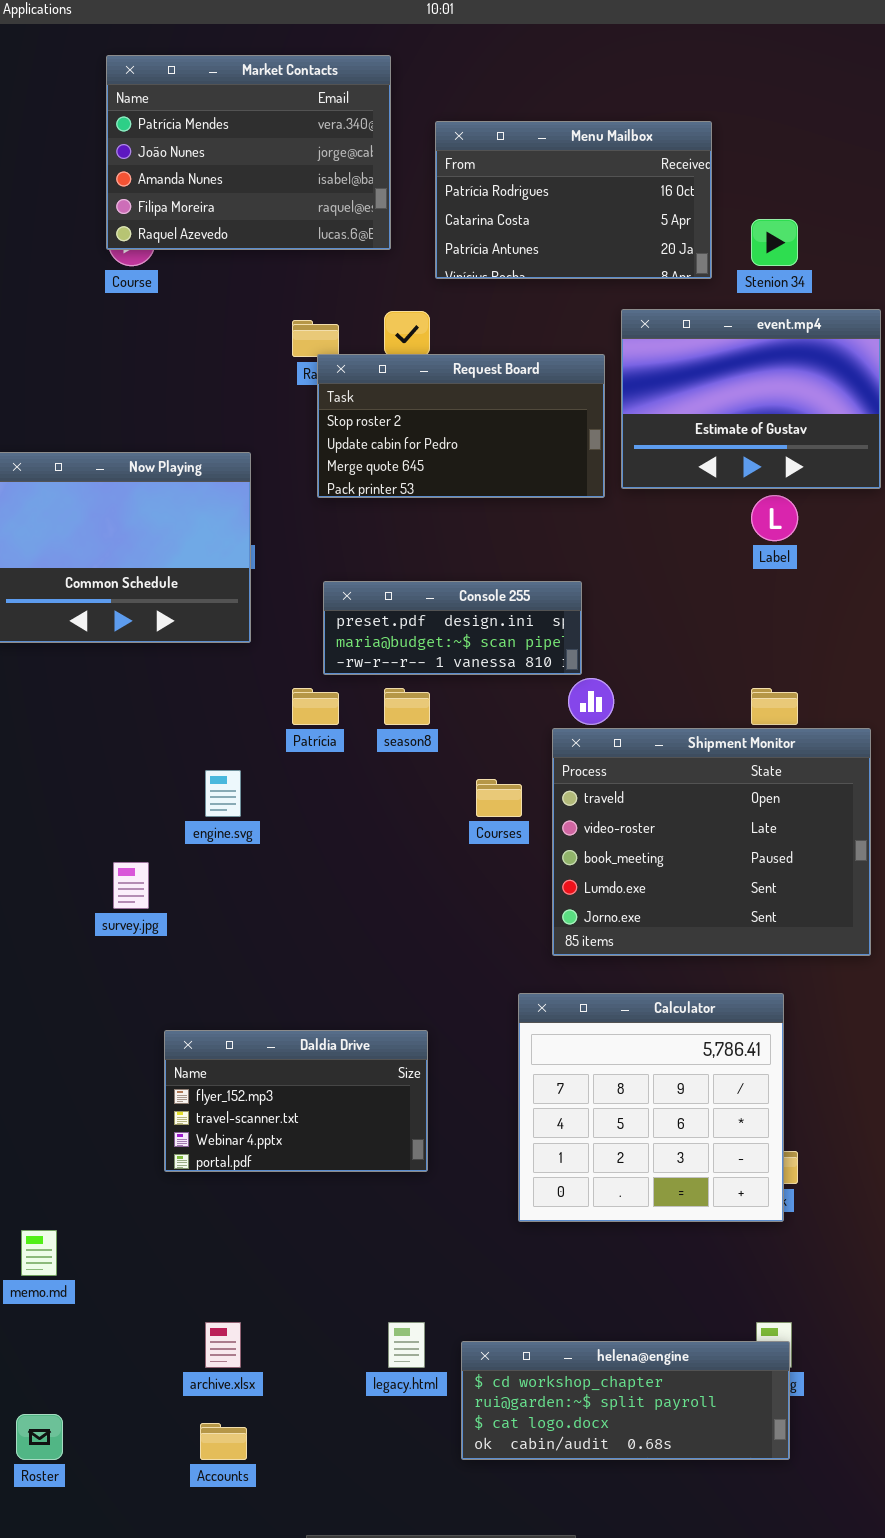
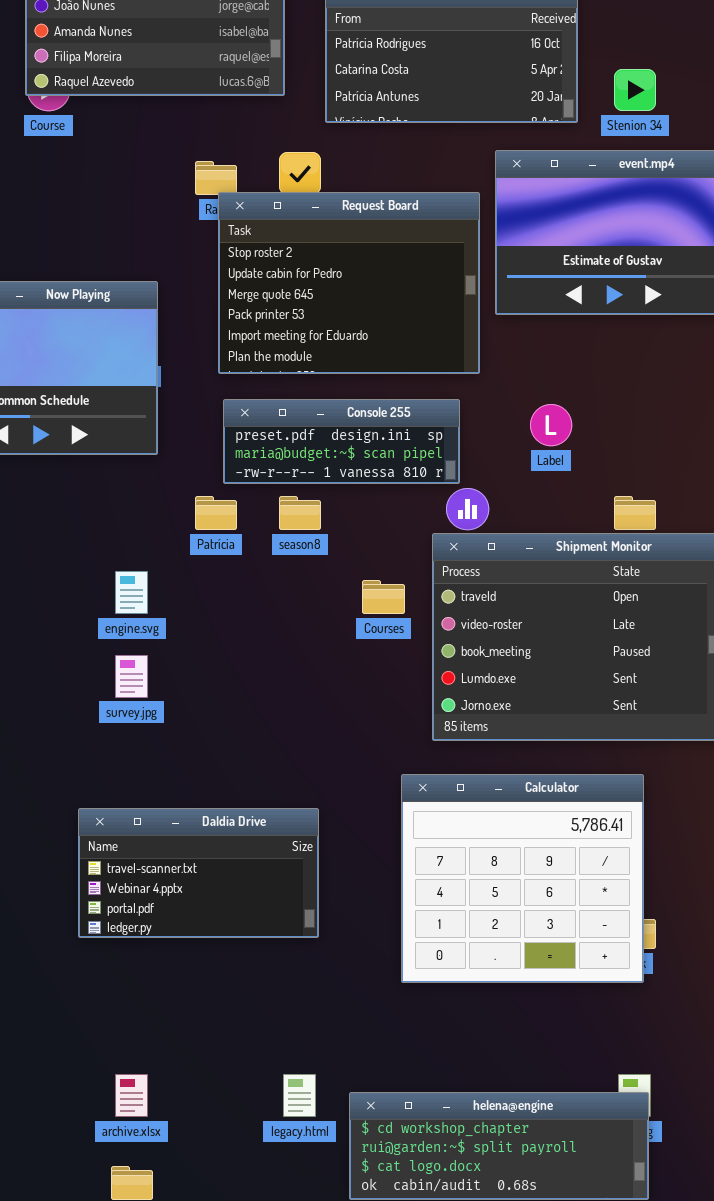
Request Board: [317,354,605,498] -> [218,192,480,374], resized
Label: [751,495,798,541] -> [530,404,572,446], moved
survey.jpg: [113,862,149,909] -> [115,655,148,698], moved
Daldia Drive: [164,1030,428,1172] -> [78,808,319,938], scrolled down 1 row

